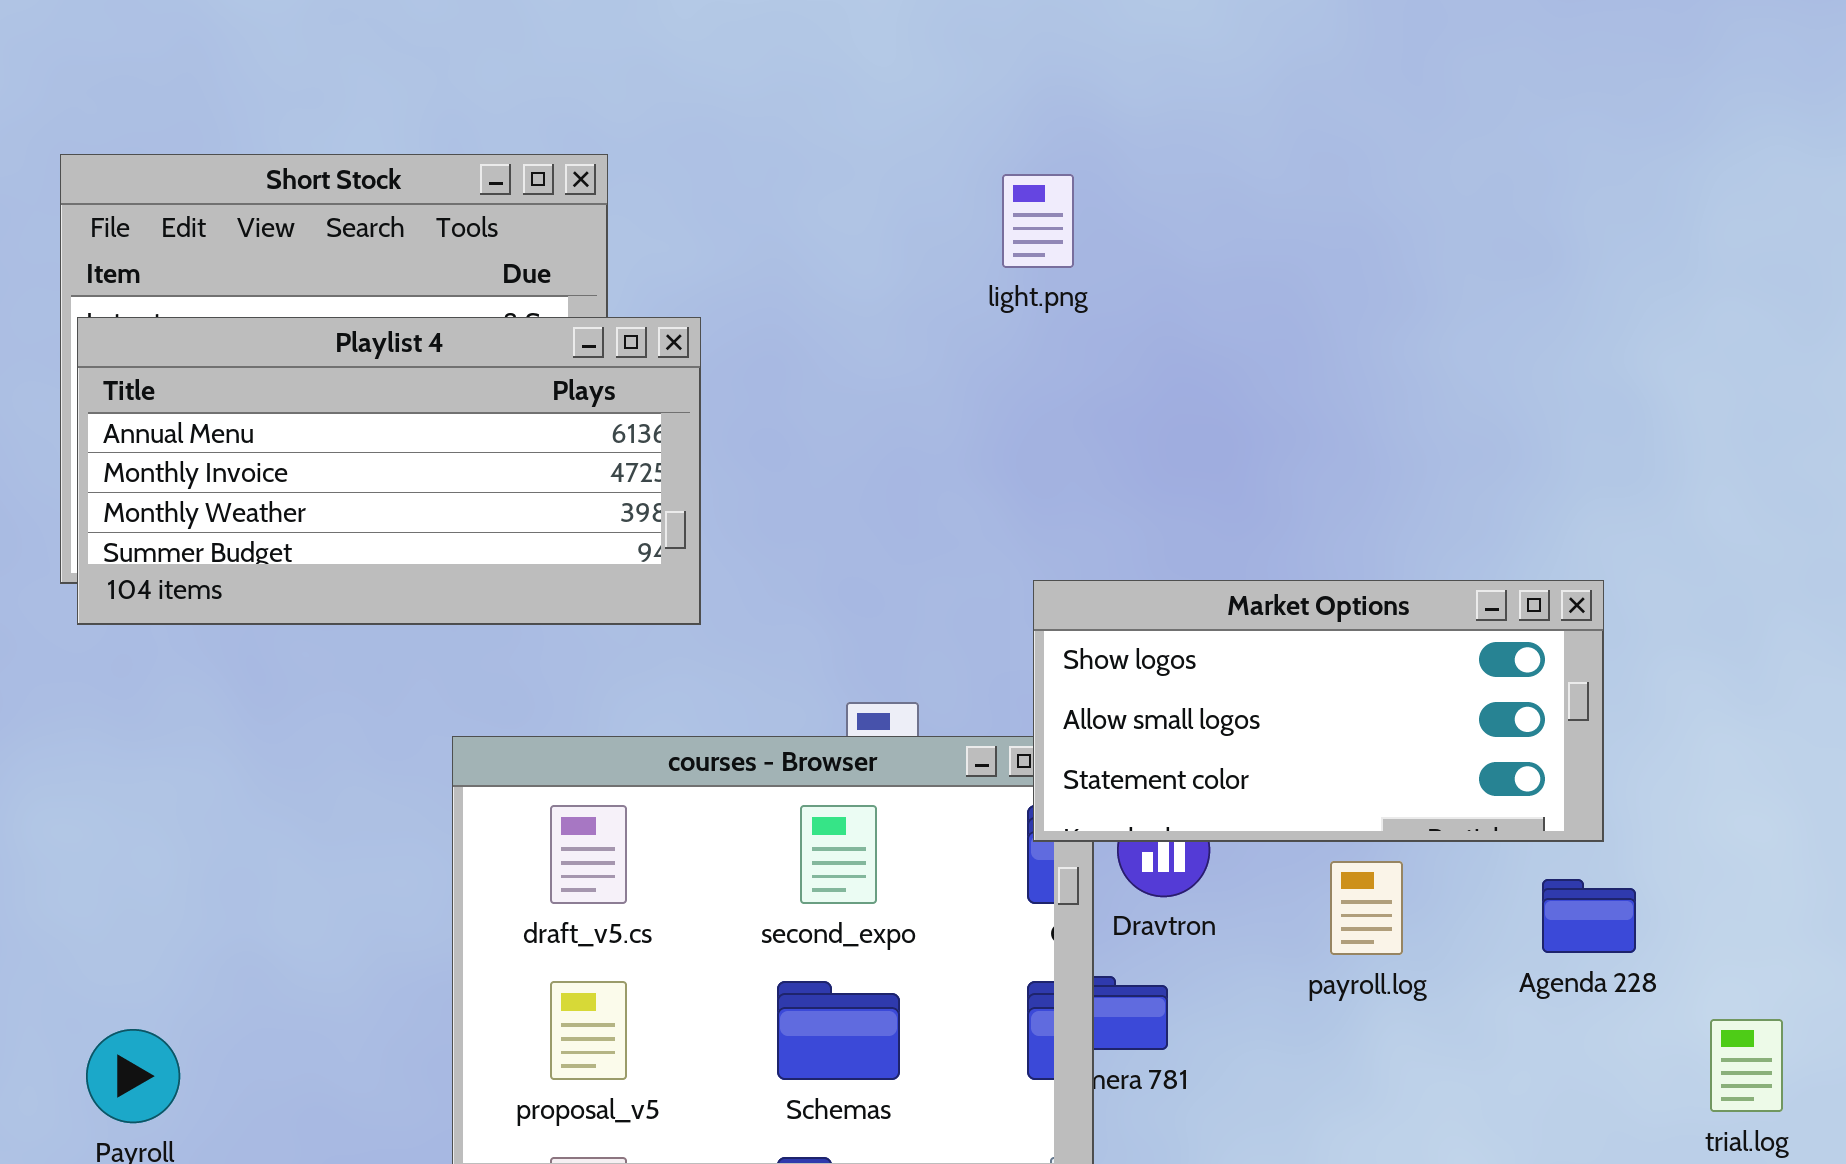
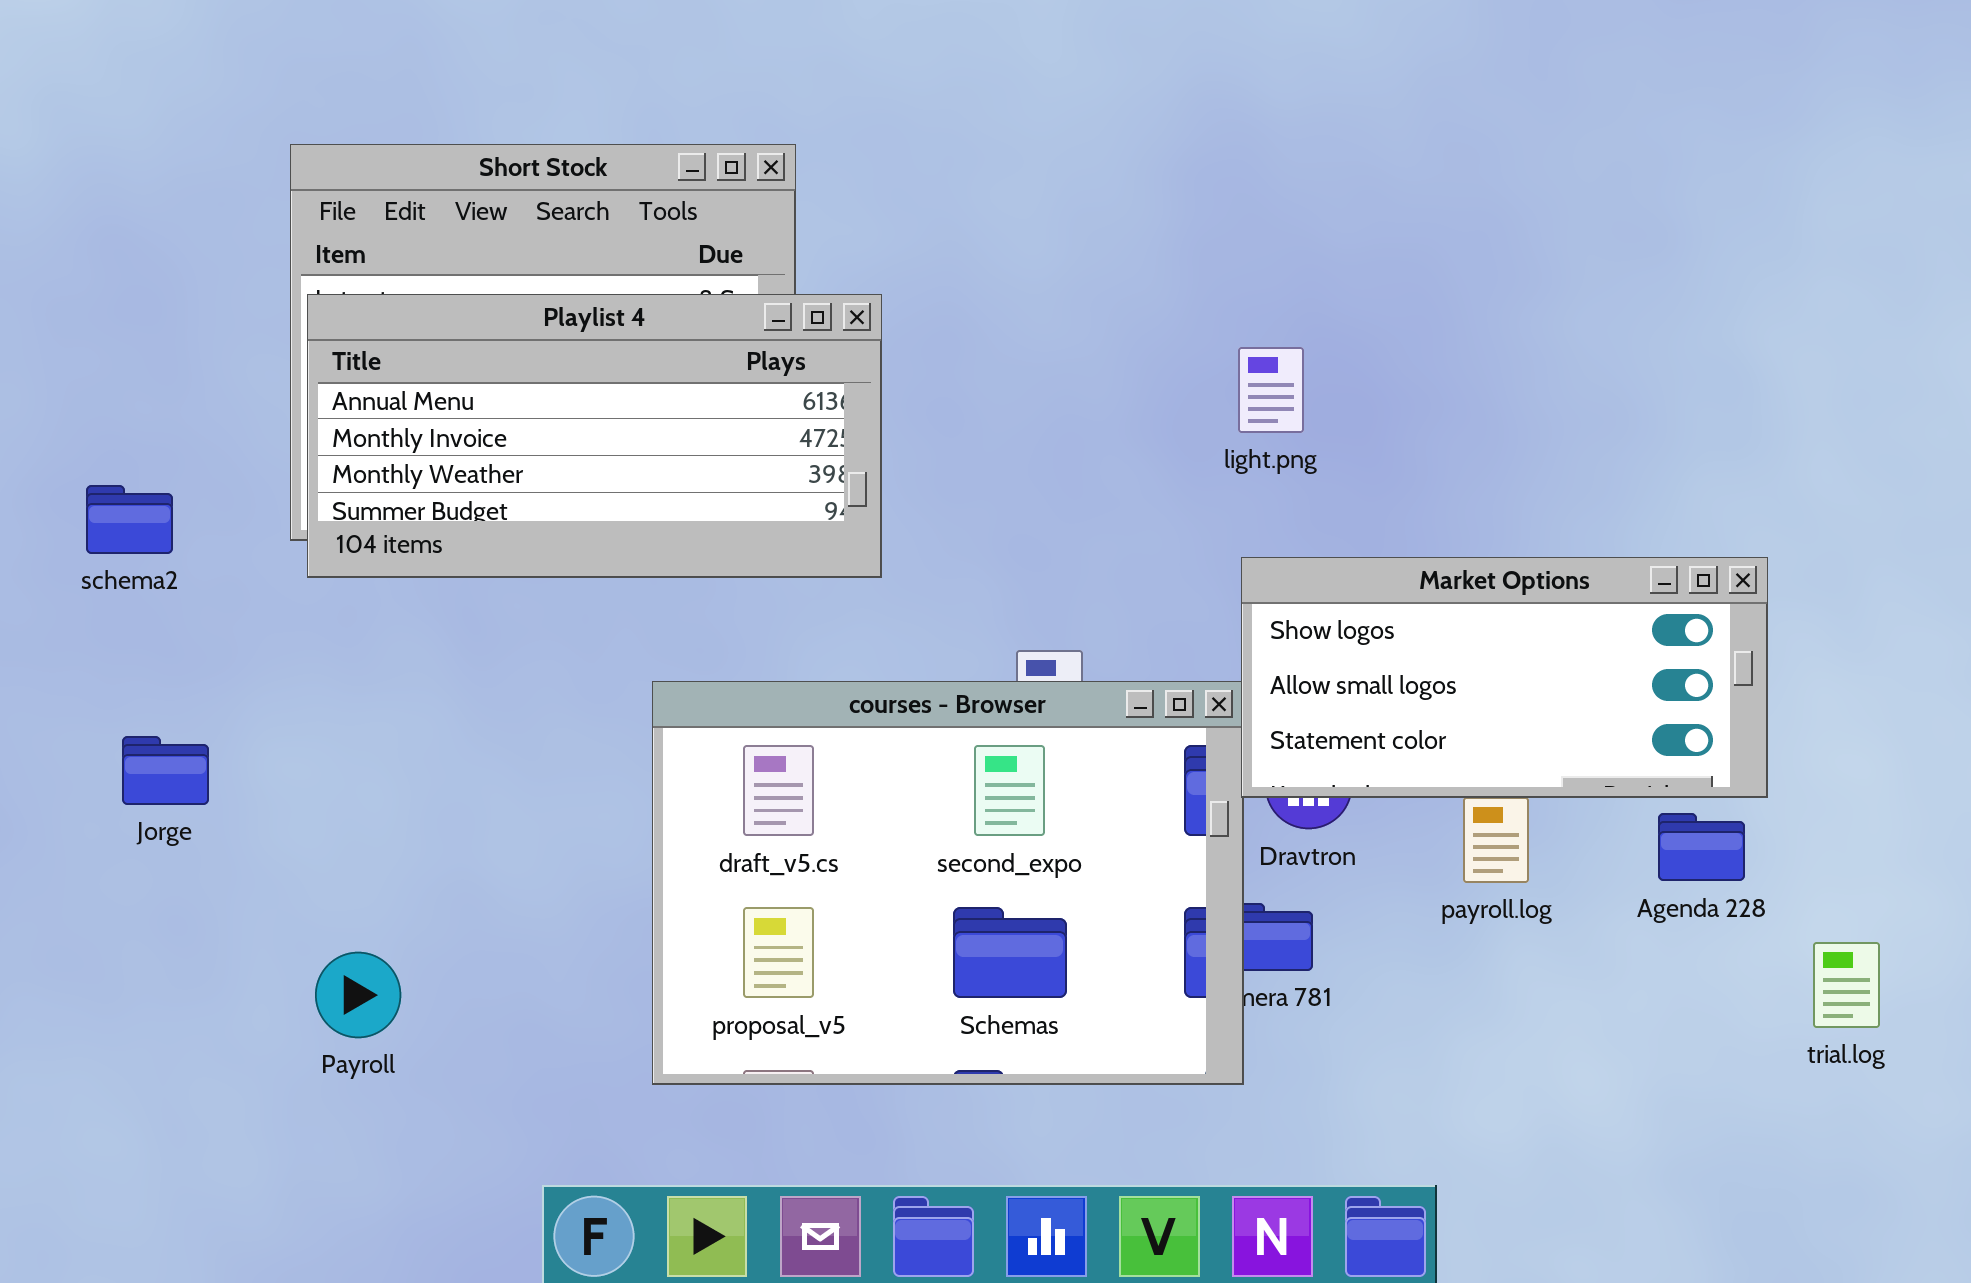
light.png: [1002,174,1074,268] -> [1238,347,1304,433], moved
Market Options: [1033,580,1604,842] -> [1241,557,1768,798], moved

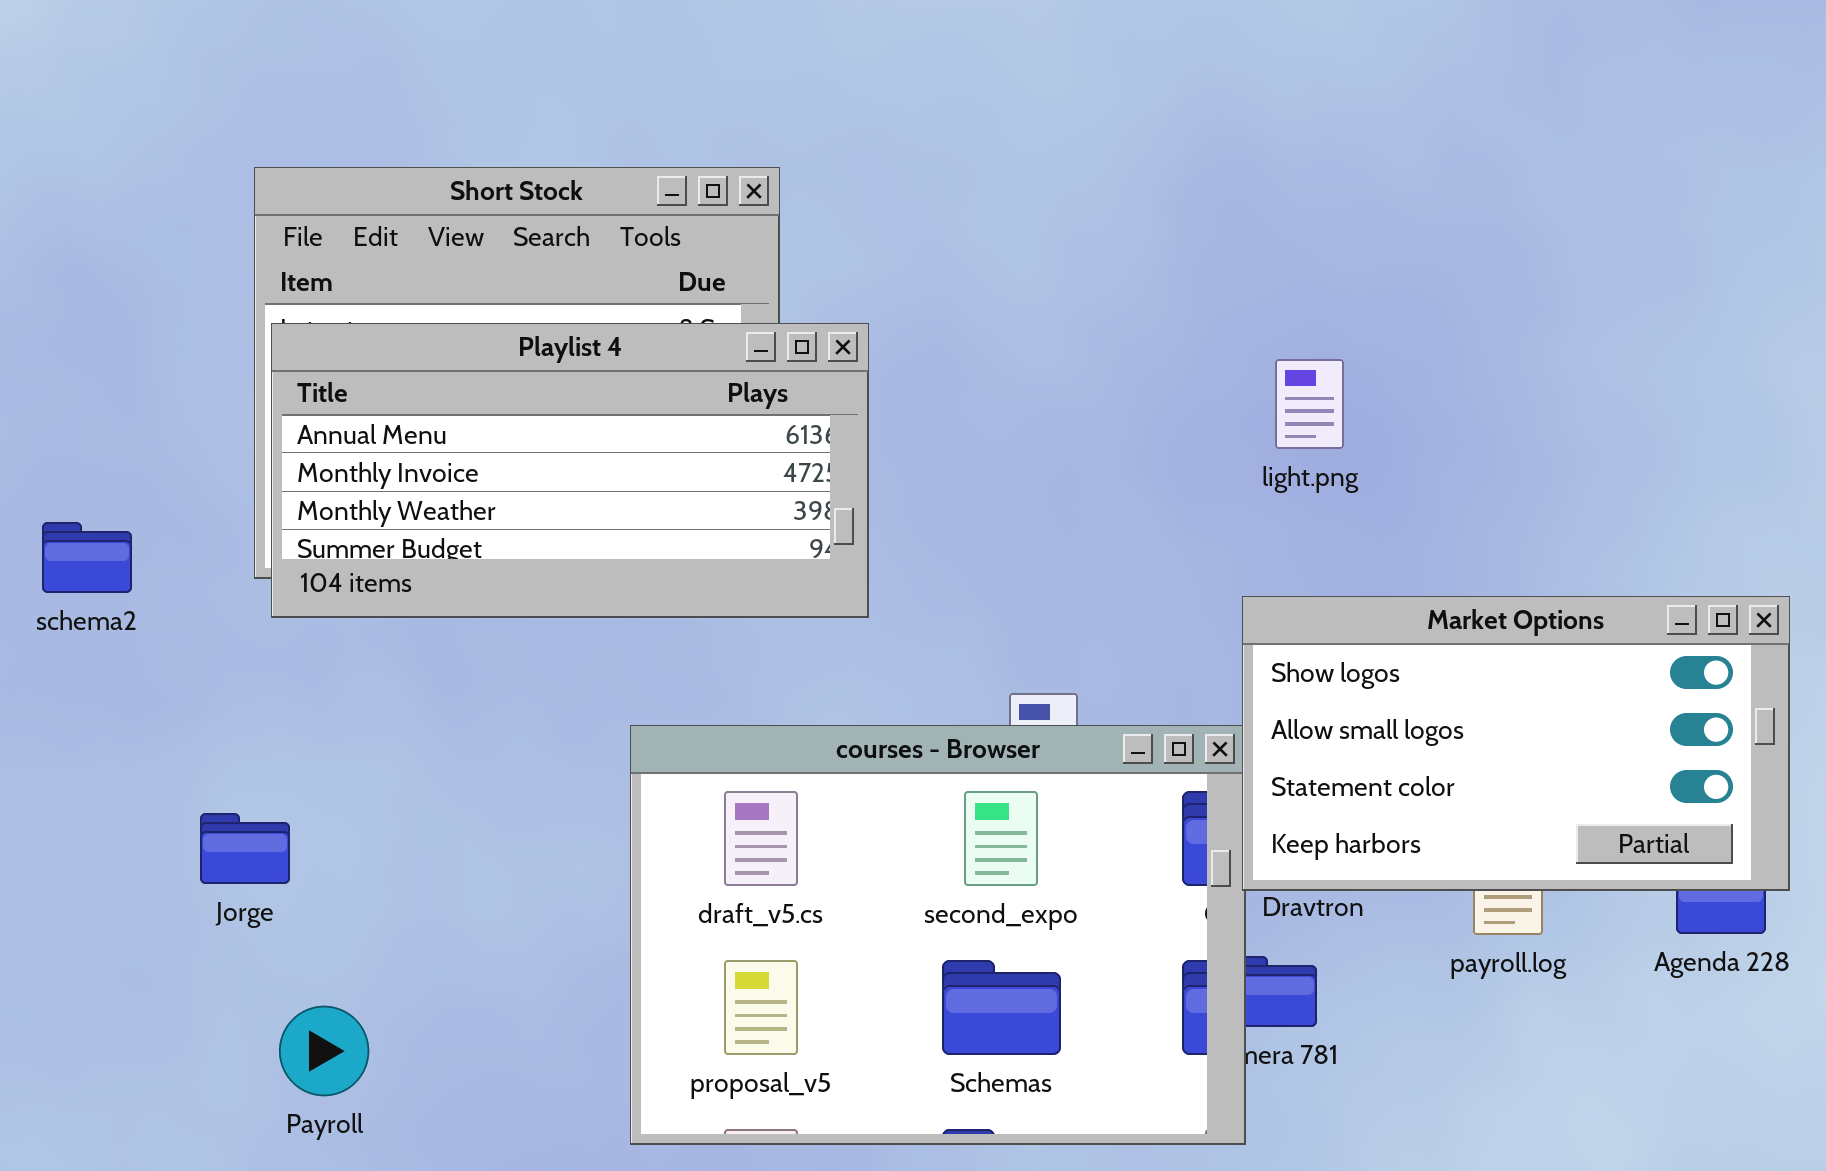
light.png: [1238,347,1304,433] -> [1275,359,1344,449], moved
Market Options: [1241,557,1768,798] -> [1242,596,1790,891], resized
Jorge: [122,736,209,805] -> [200,813,290,884], moved

